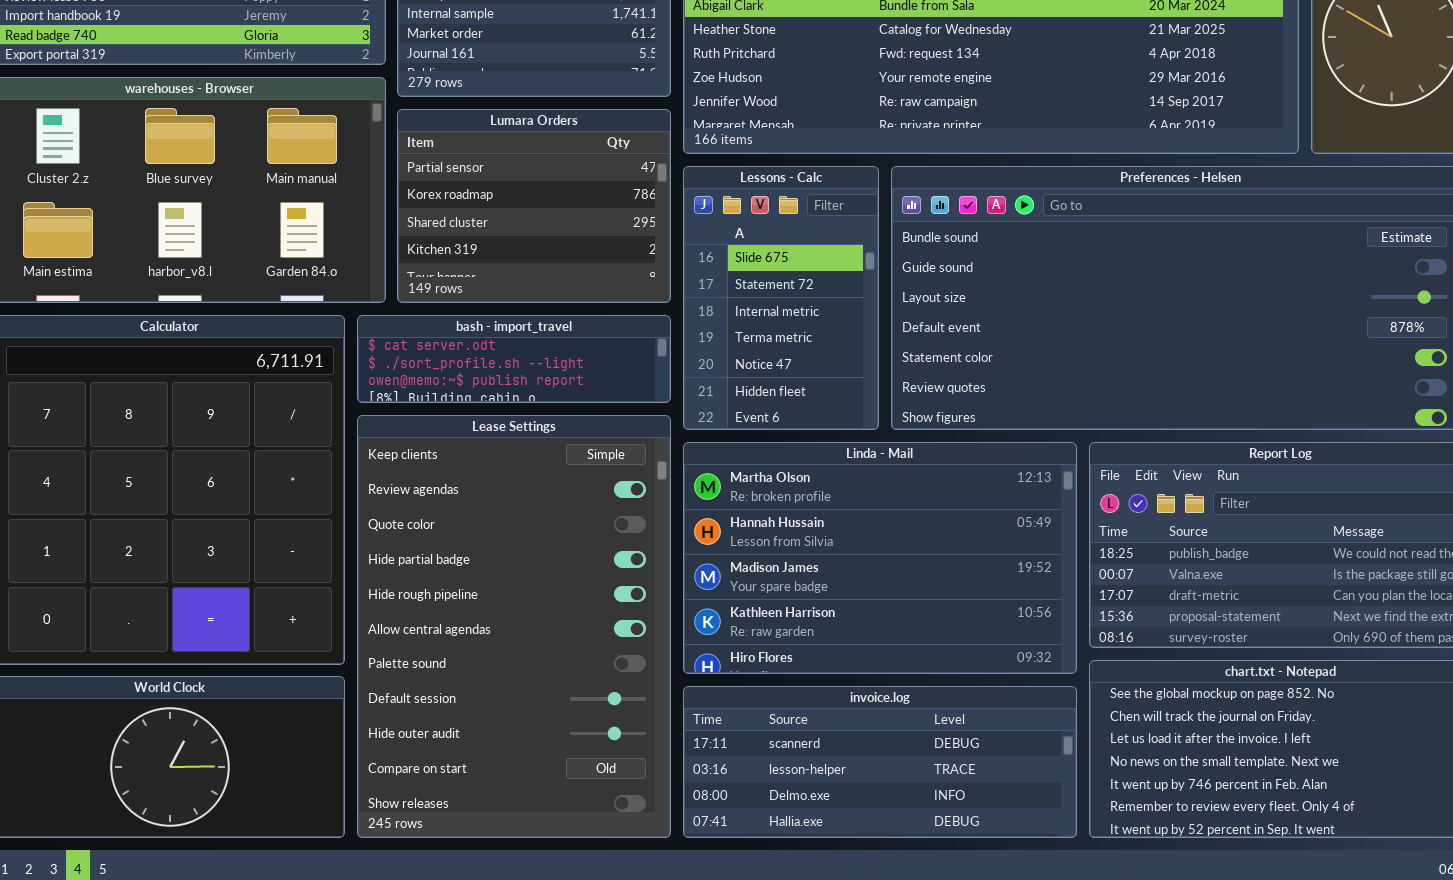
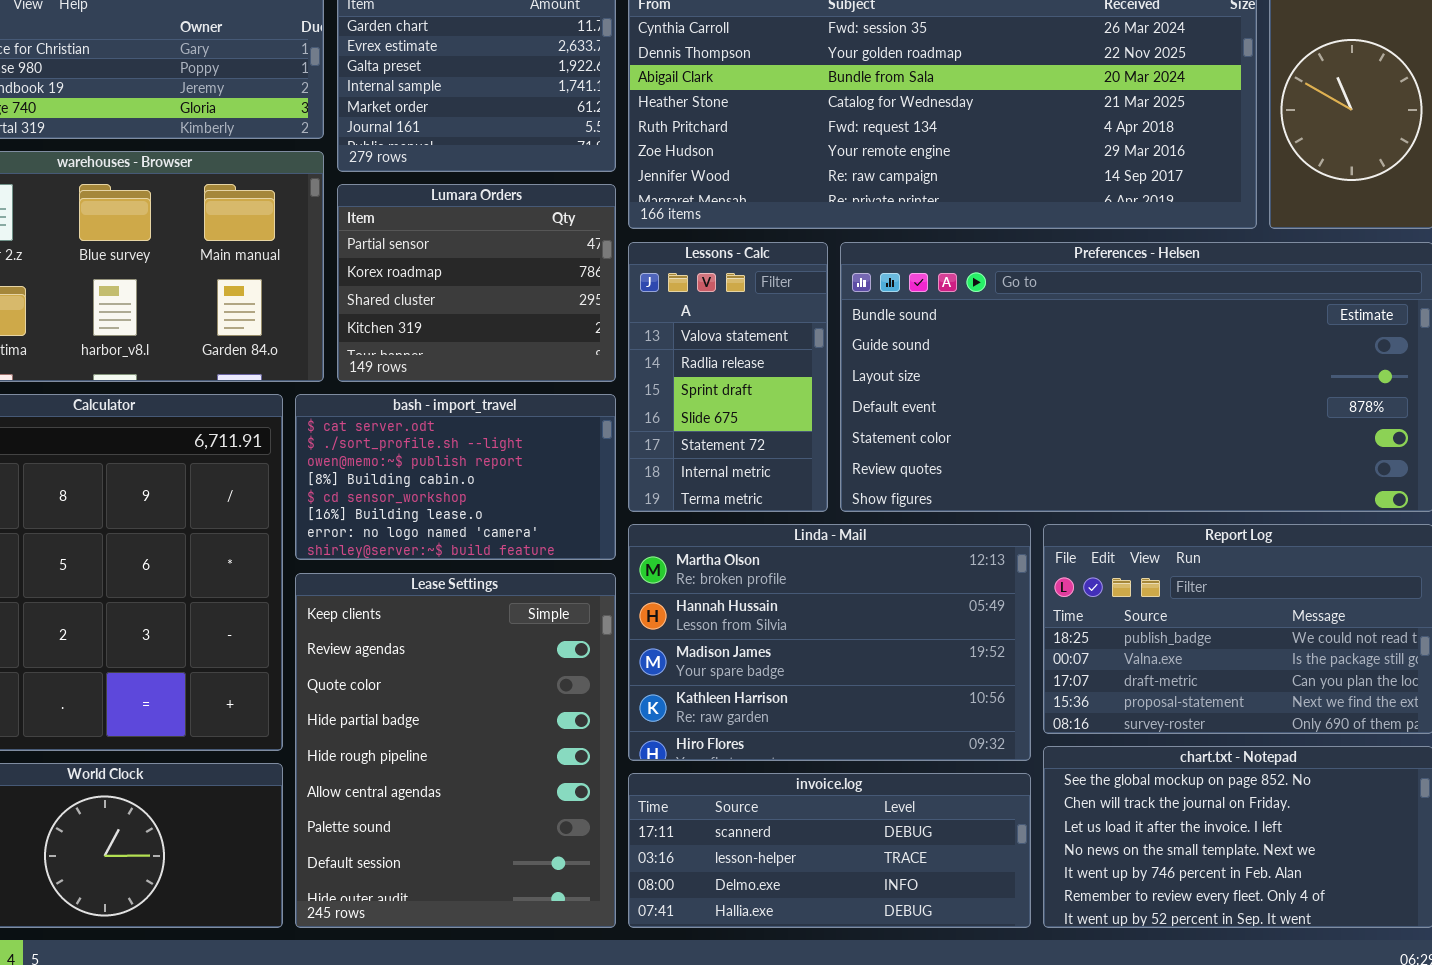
Lessons - Calc: [683,166,879,430] -> [628,242,828,512], scrolled up 3 rows
bash - import_travel: [357,315,671,403] -> [295,394,616,560], resized
Lease Settings: [357,415,671,838] -> [295,573,616,928], resized

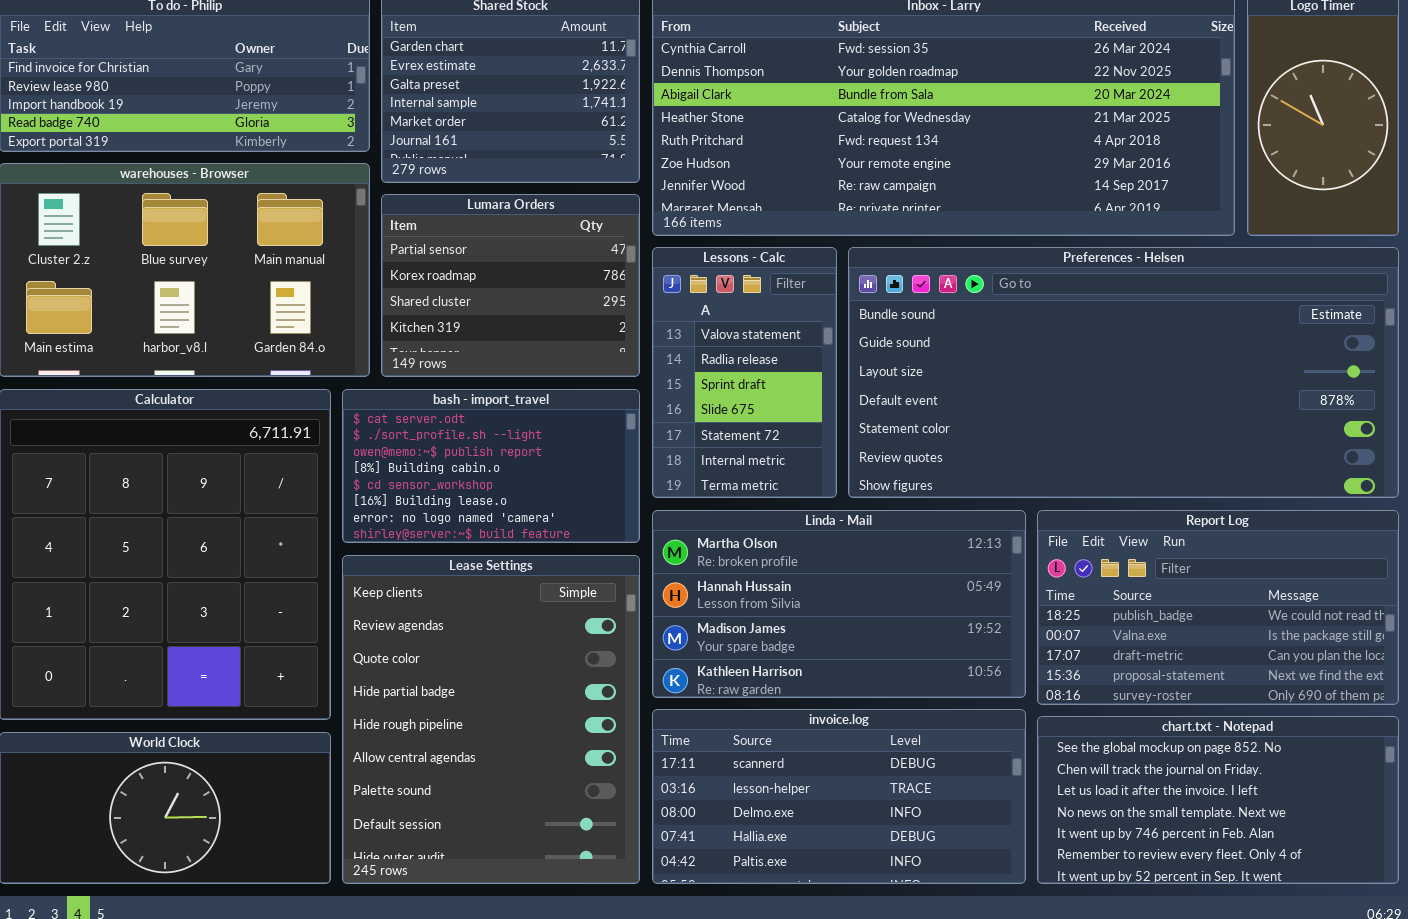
Linda - Mail: [628,524,1031,761] -> [652,510,1026,698], resized
invoice.log: [628,773,1031,928] -> [652,709,1026,884], resized

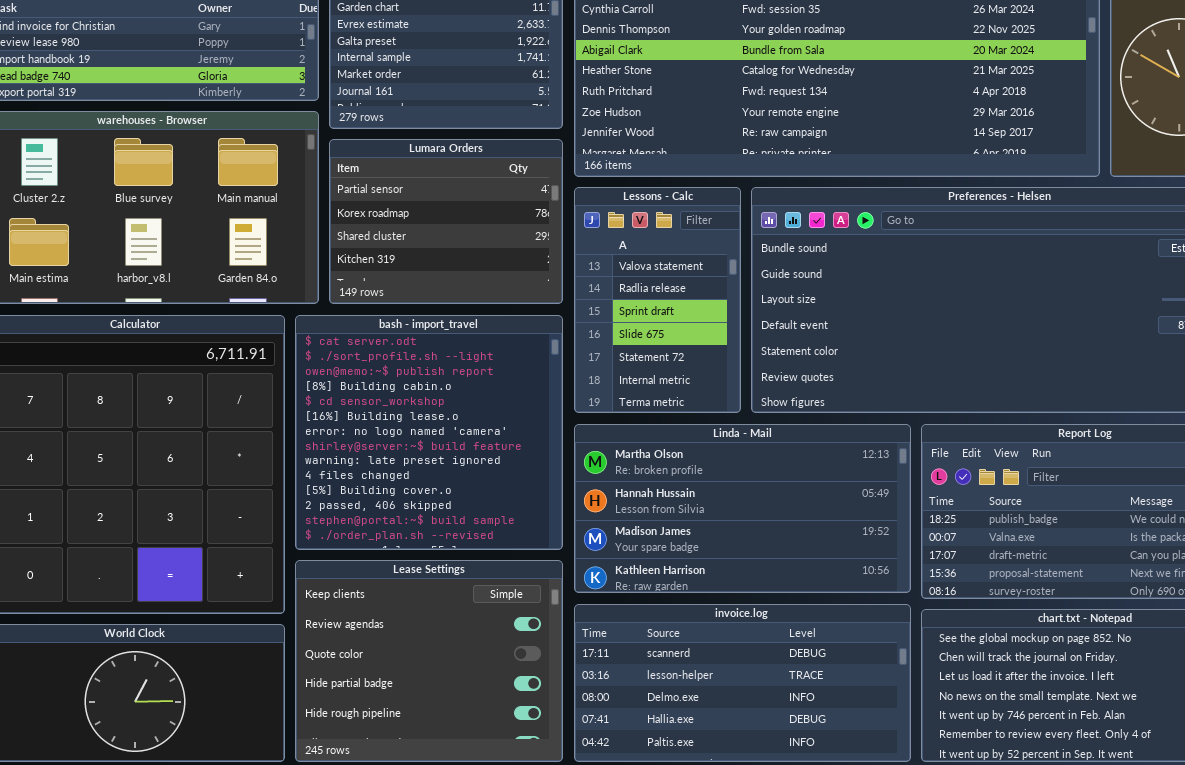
bash - import_travel: [342,389,640,543] -> [295,315,563,550], resized
Lease Settings: [342,555,640,884] -> [295,560,563,762], resized

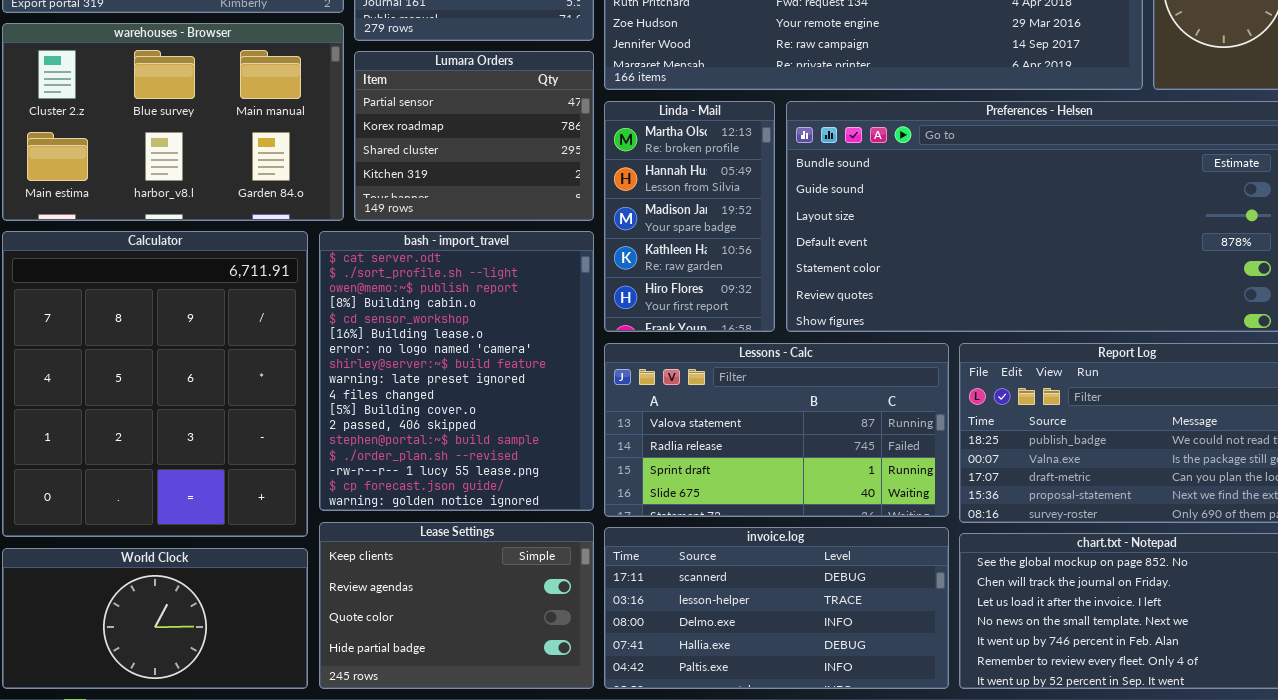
Lessons - Calc: [574,187,741,413] -> [604,343,949,517], moved, resized
bash - import_travel: [295,315,563,550] -> [319,231,594,511], resized
Linda - Mail: [574,424,911,593] -> [604,101,775,332], moved, resized
Lease Settings: [295,560,563,762] -> [319,522,594,689], resized

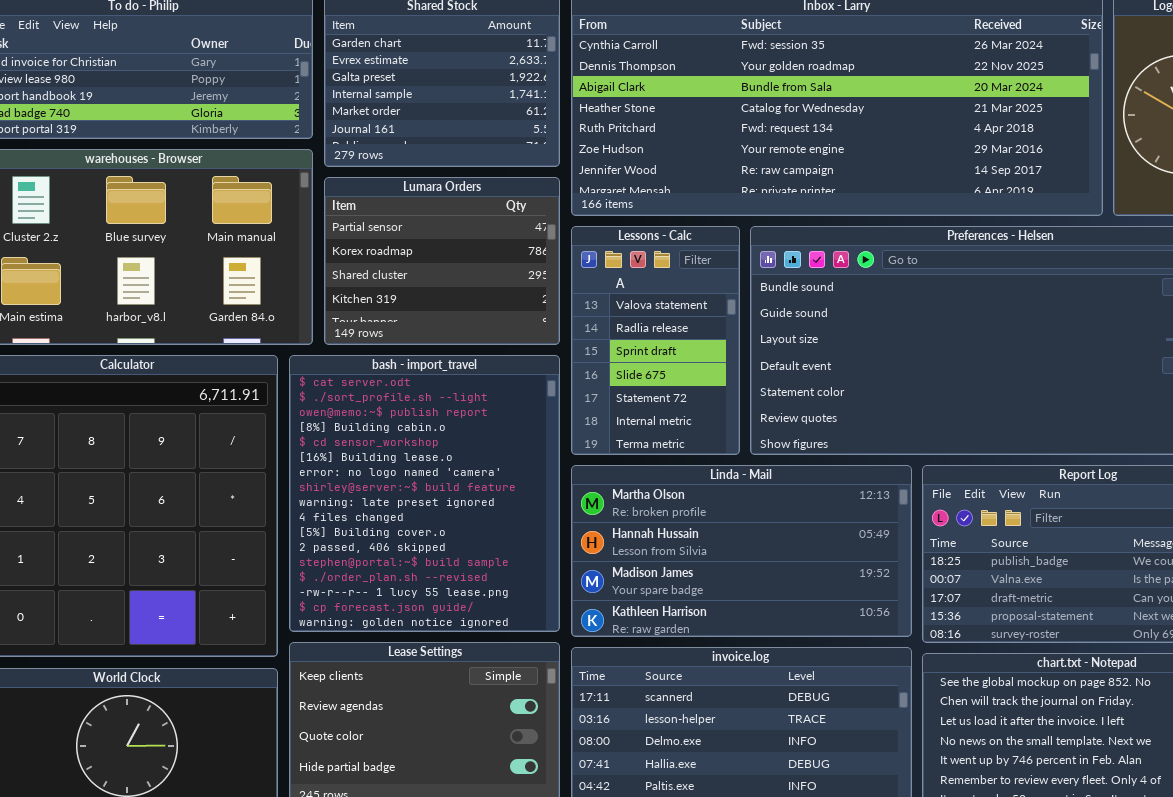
Linda - Mail: [604,101,775,332] -> [571,465,912,637], moved, resized
Lessons - Calc: [604,343,949,517] -> [571,226,740,455], moved, resized

